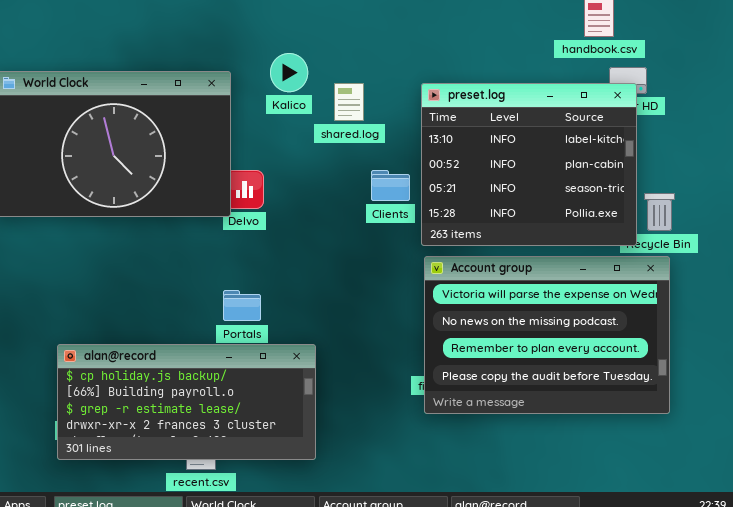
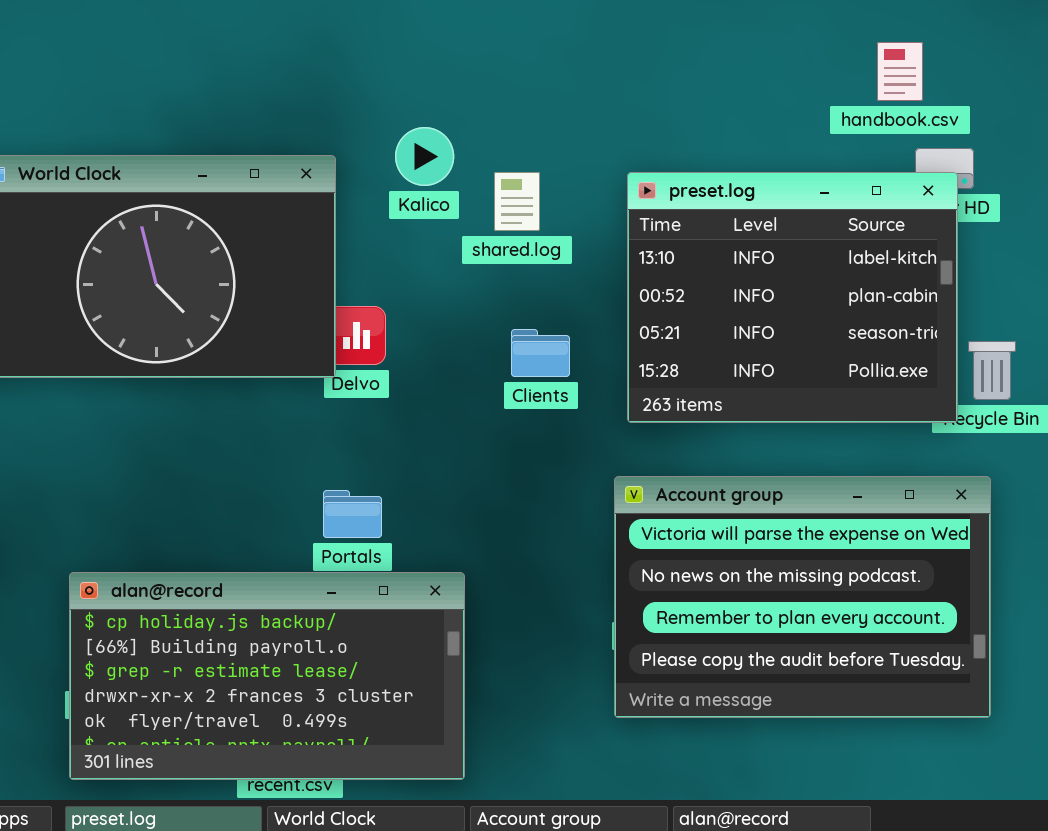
Clients: [371,170,410,201] -> [511,329,570,377], moved
Account group: [424,256,670,414] -> [614,476,991,718], moved
alan@record: [57,344,316,460] -> [69,572,465,780], resized

